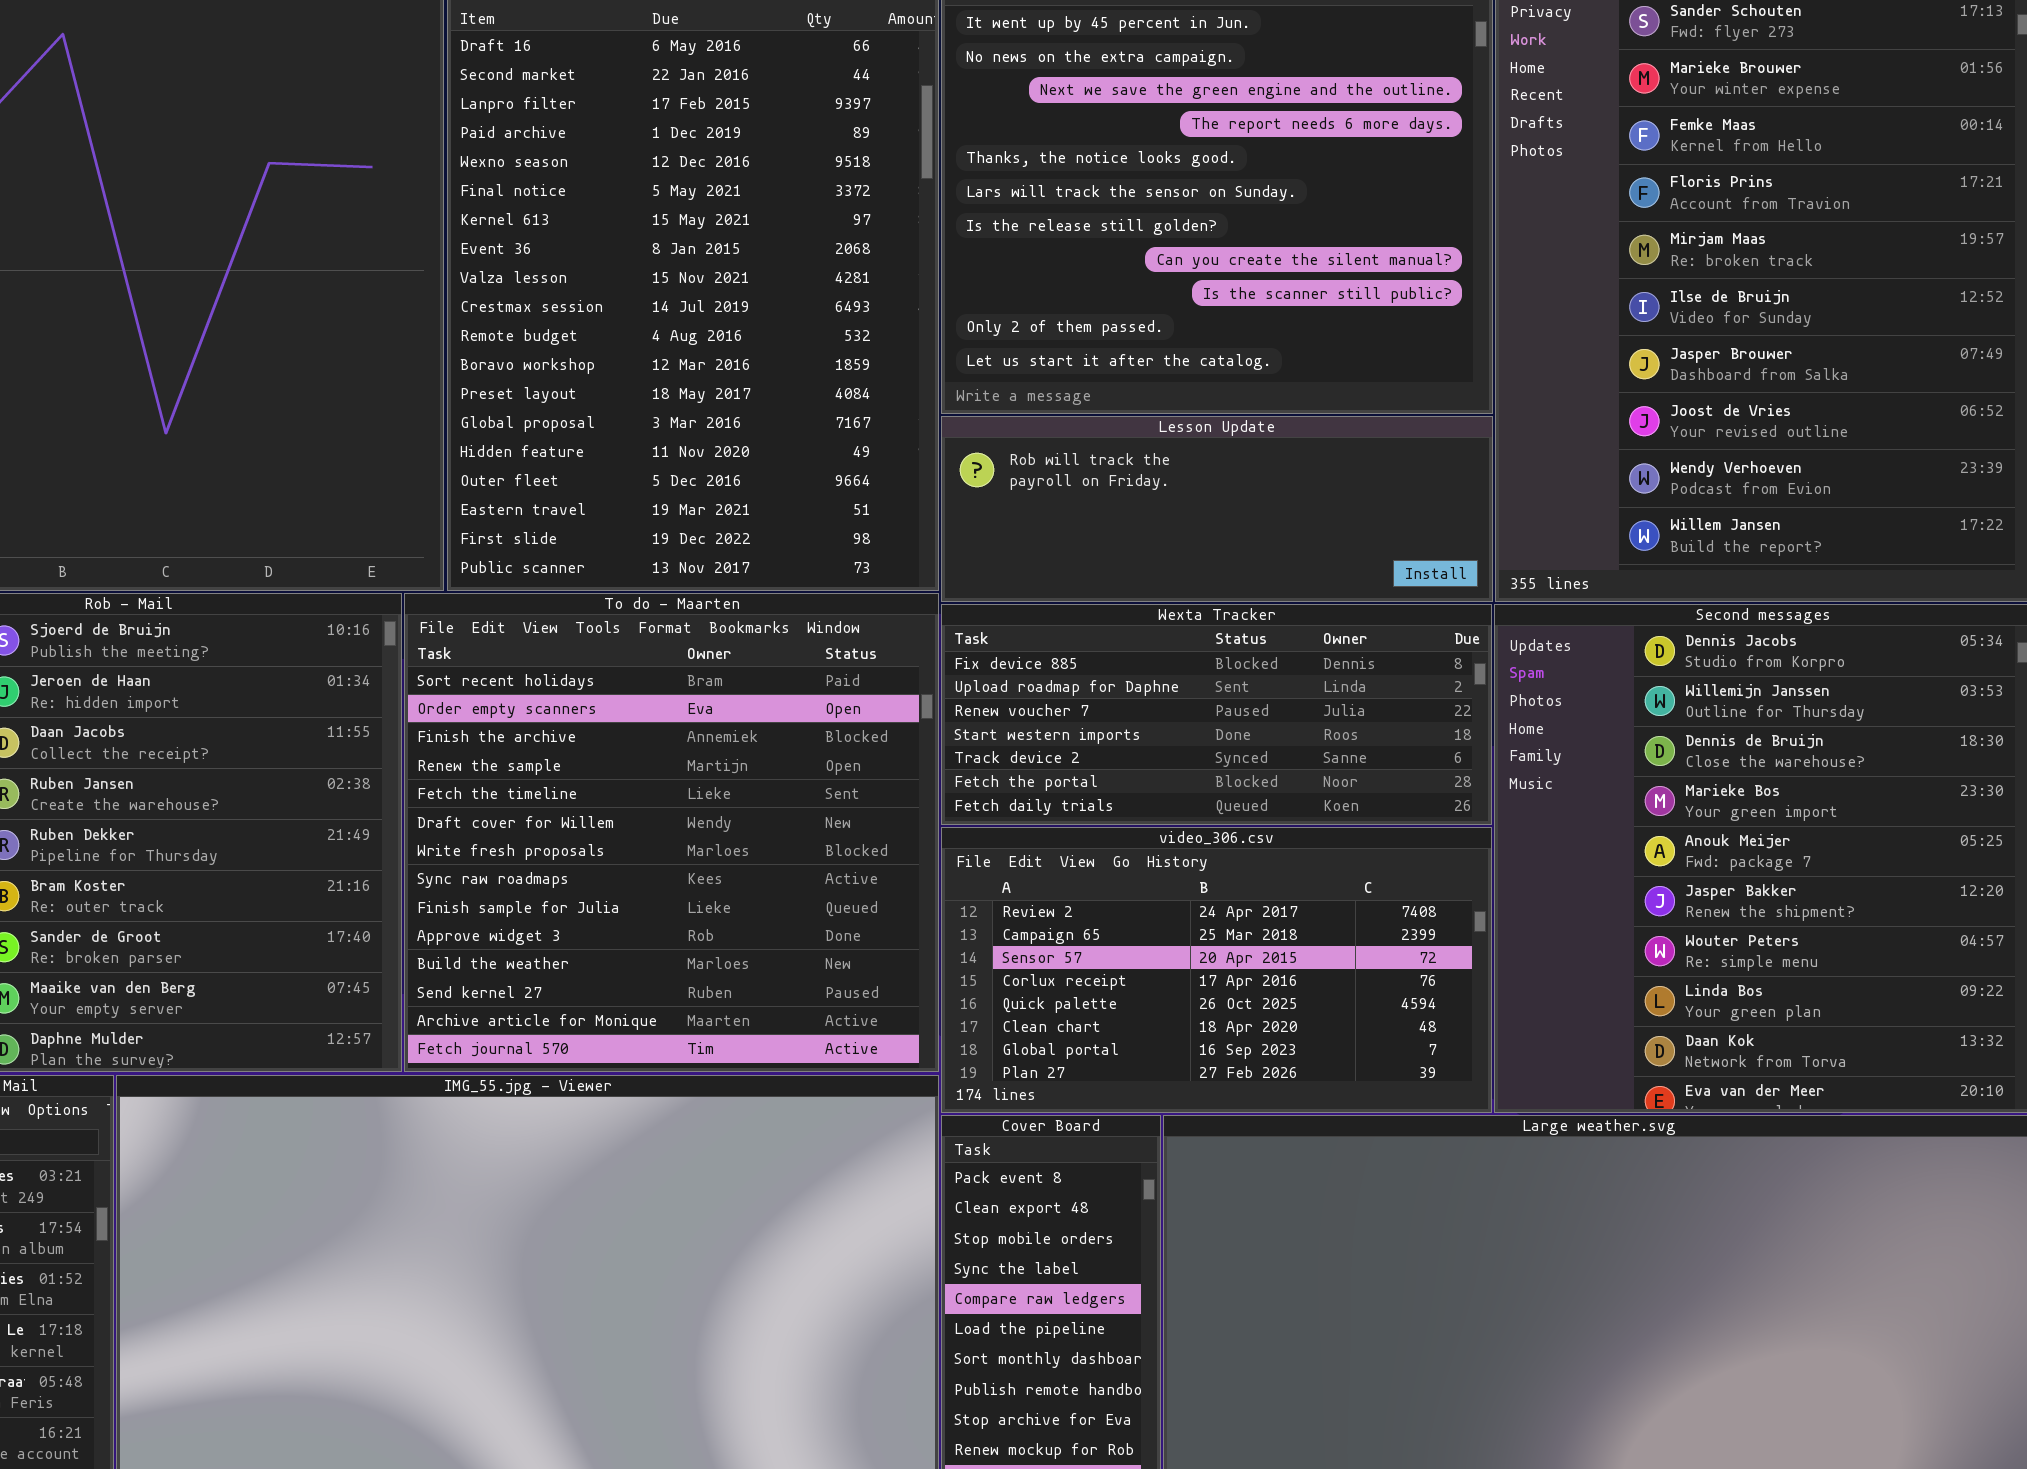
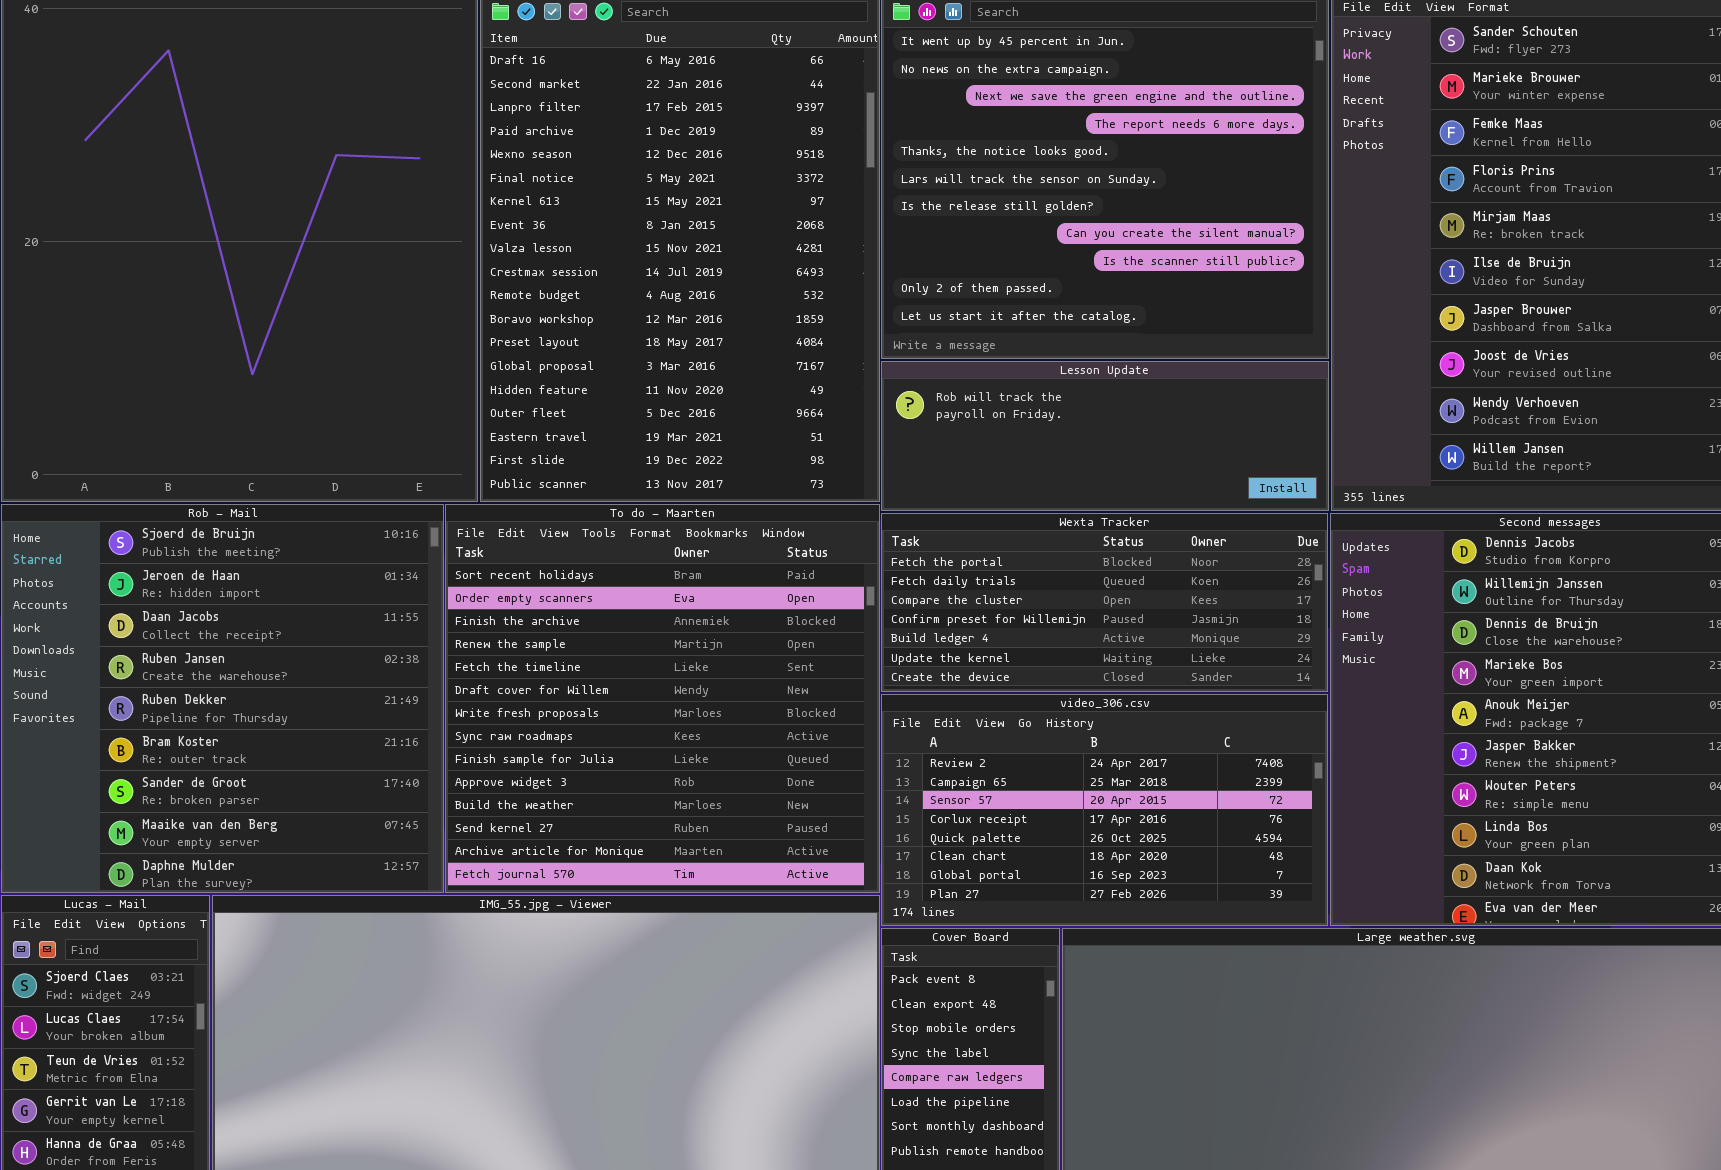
Wexta Tracker: [941,604,1492,825] -> [881,513,1328,692], scrolled down 5 rows

